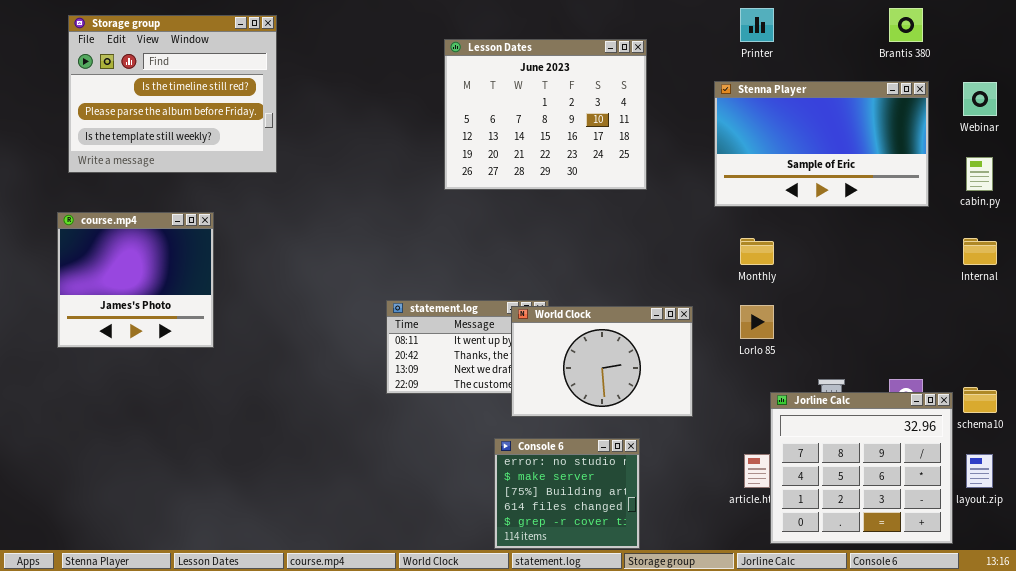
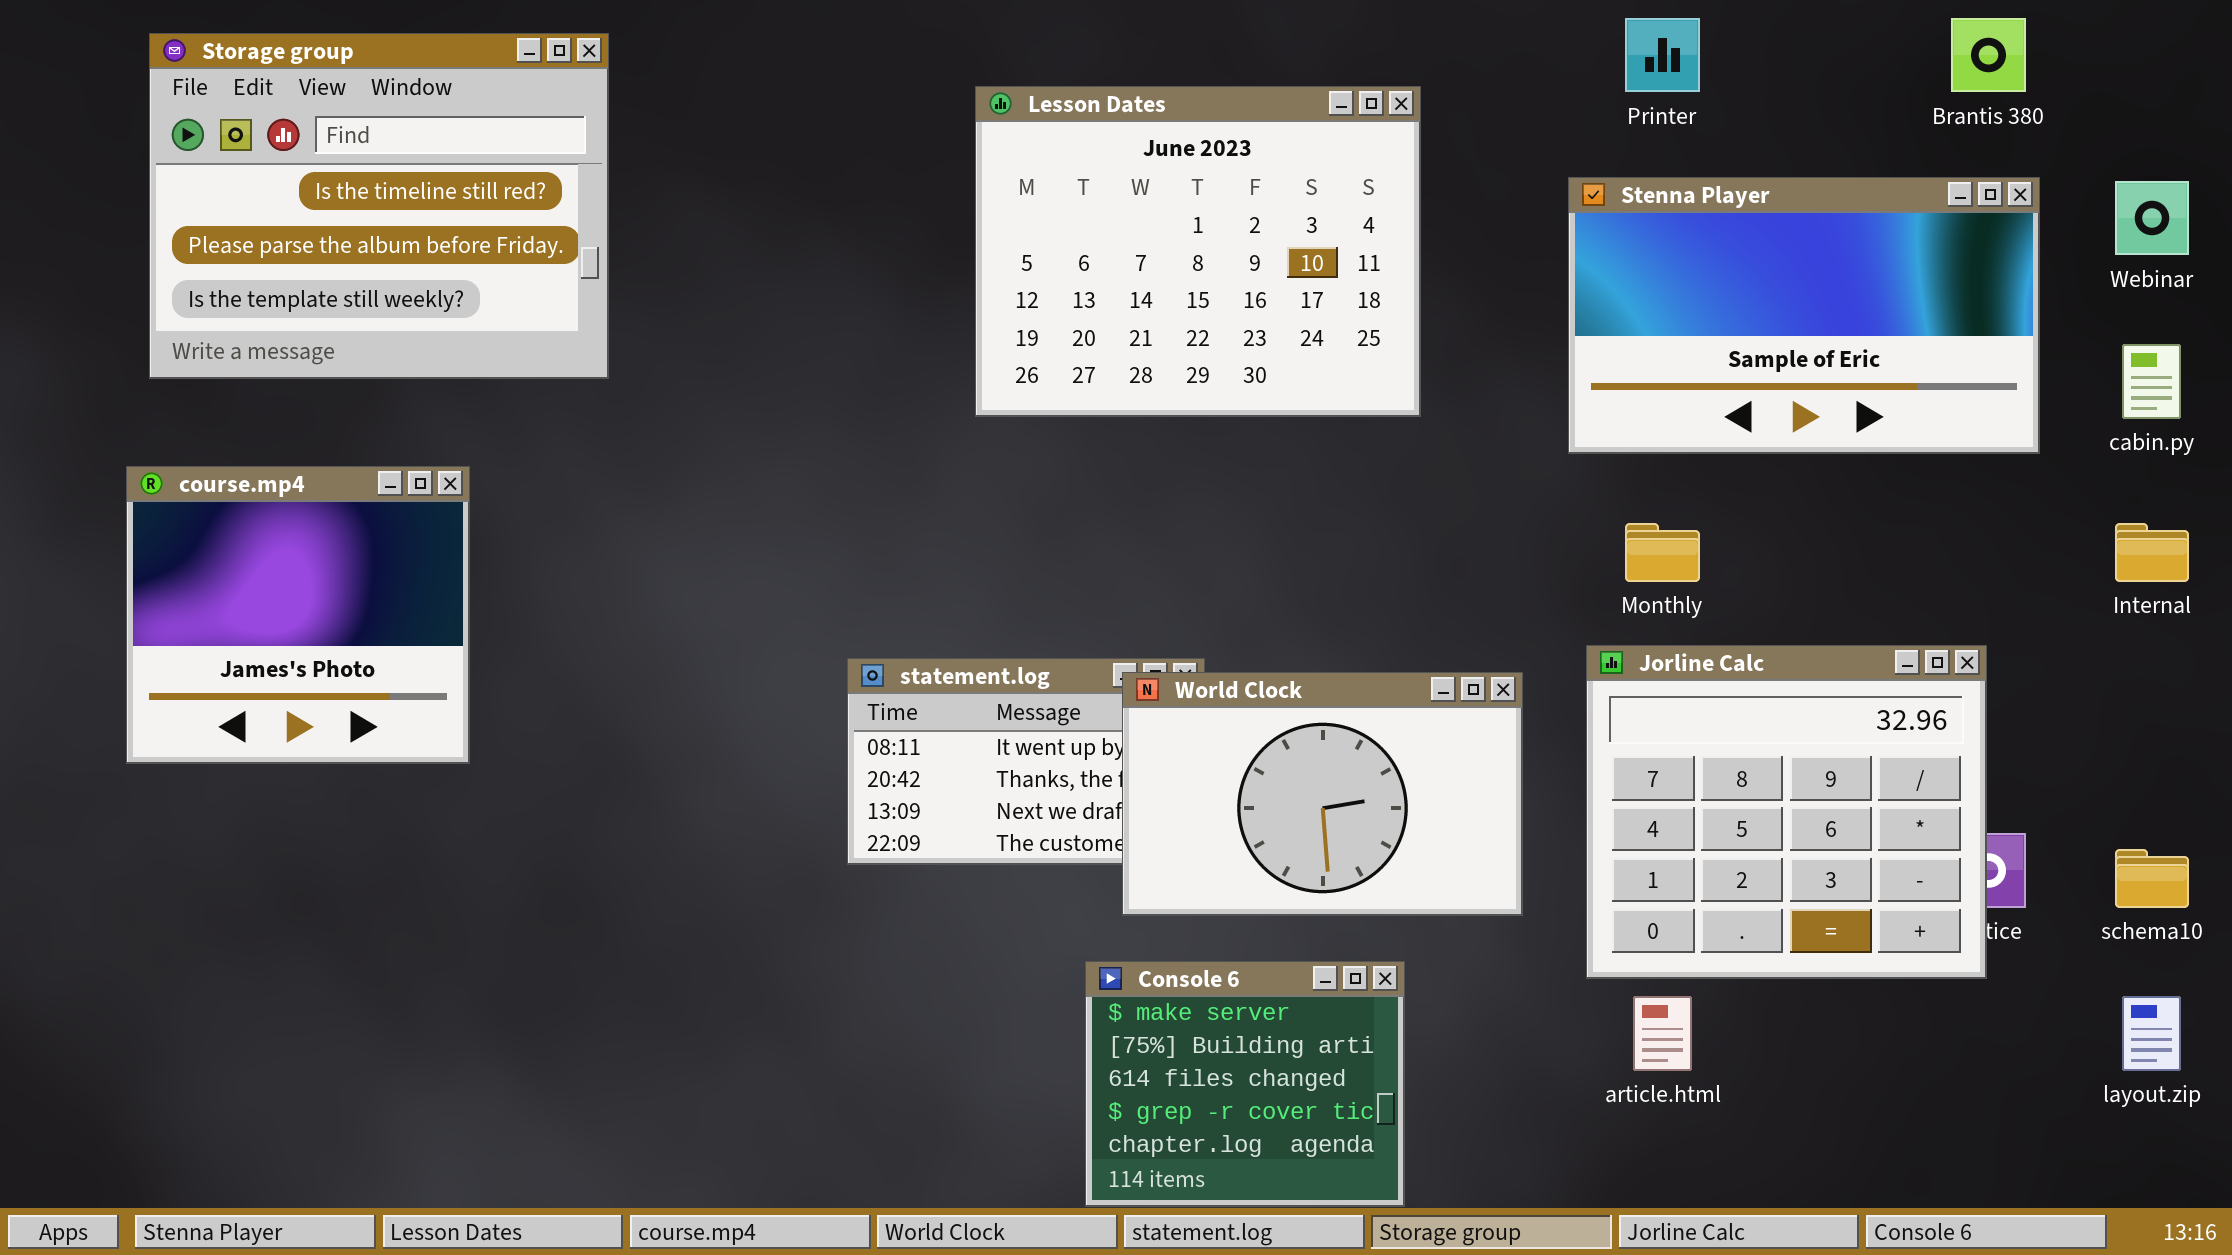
Jorline Calc: [770,392,953,544] -> [1586,645,1987,979], moved
Console 6: [494,438,640,549] -> [1085,961,1405,1207], scrolled down 1 row

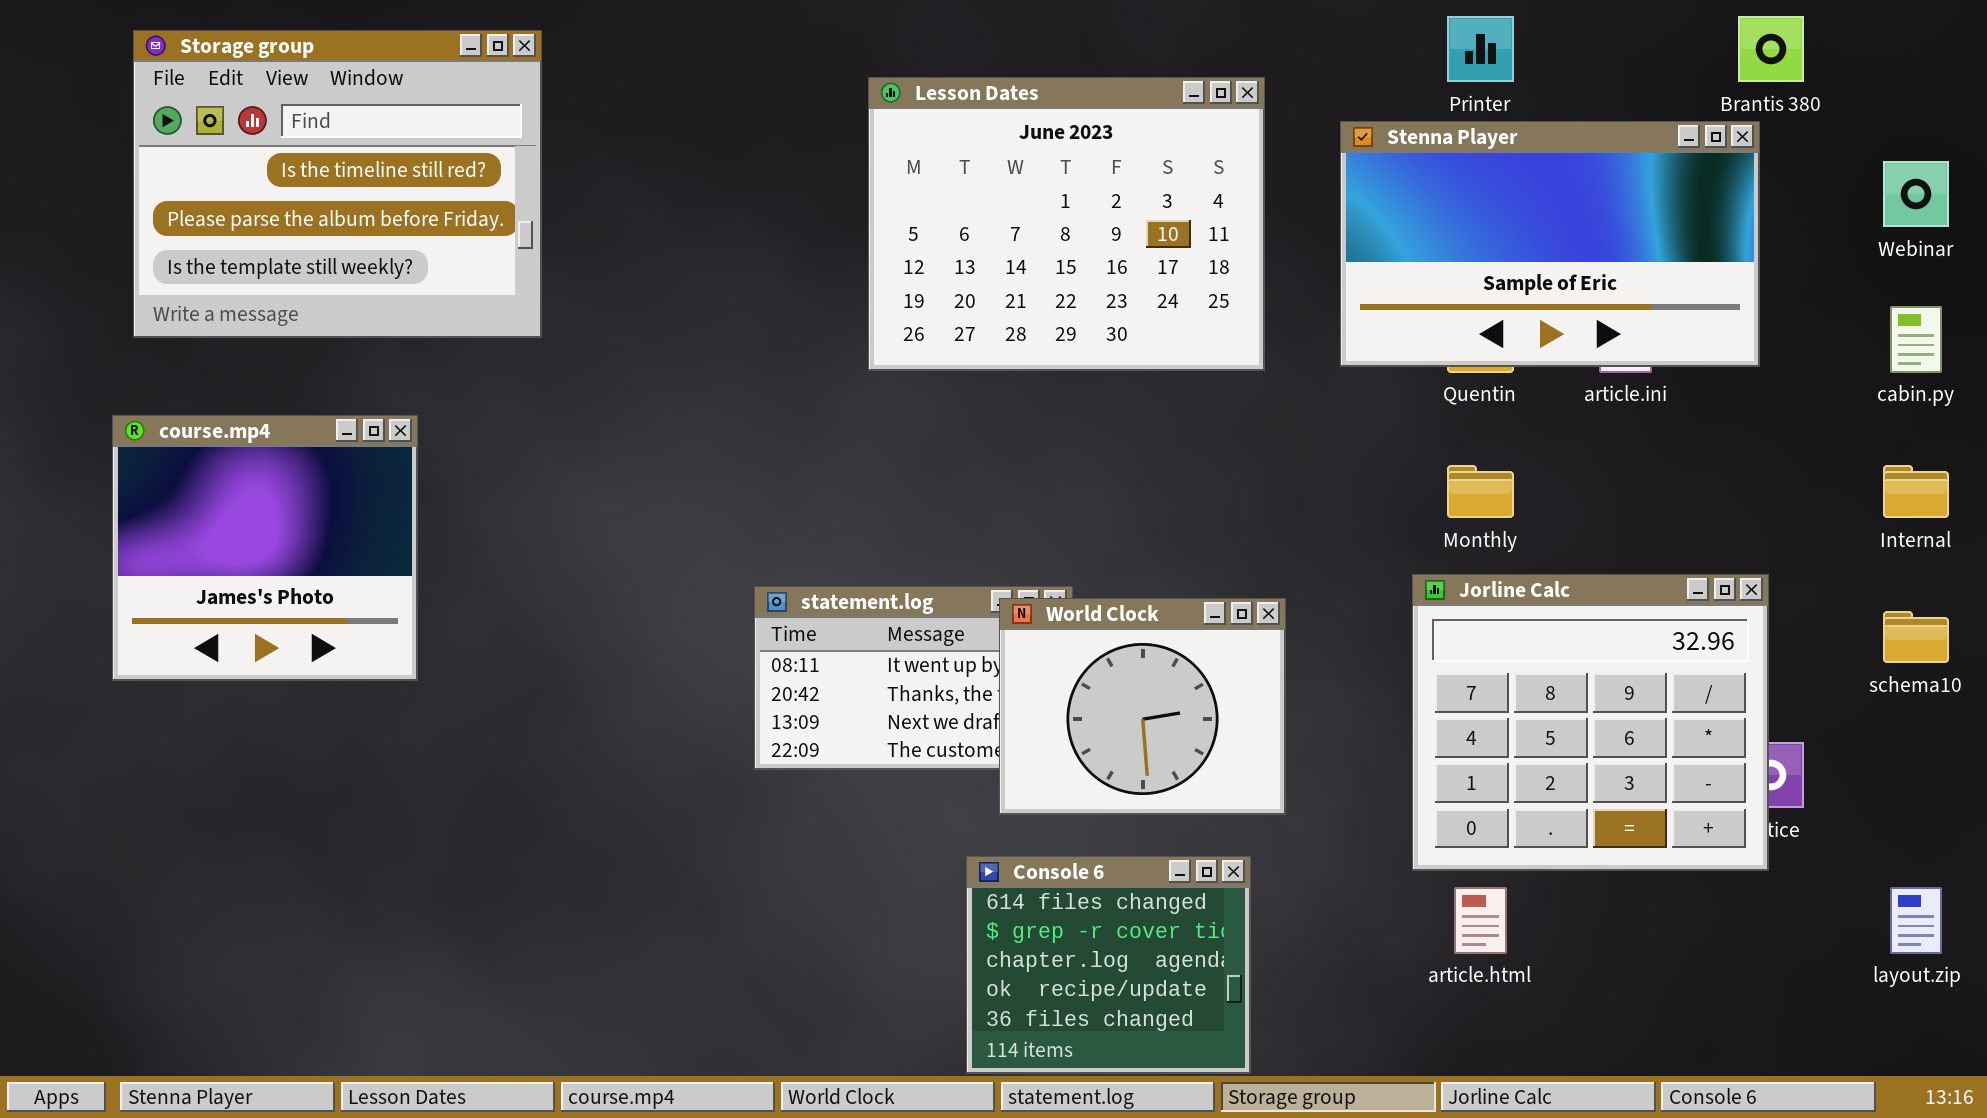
Stenna Player: [1568,177,2040,454] -> [1340,121,1760,367], moved
World Clock: [1122,672,1523,916] -> [999,598,1286,815], resized
schema10: [2115,849,2189,908] -> [1883,611,1949,663], moved
Console 6: [1085,961,1405,1207] -> [966,856,1251,1074], scrolled down 2 rows

